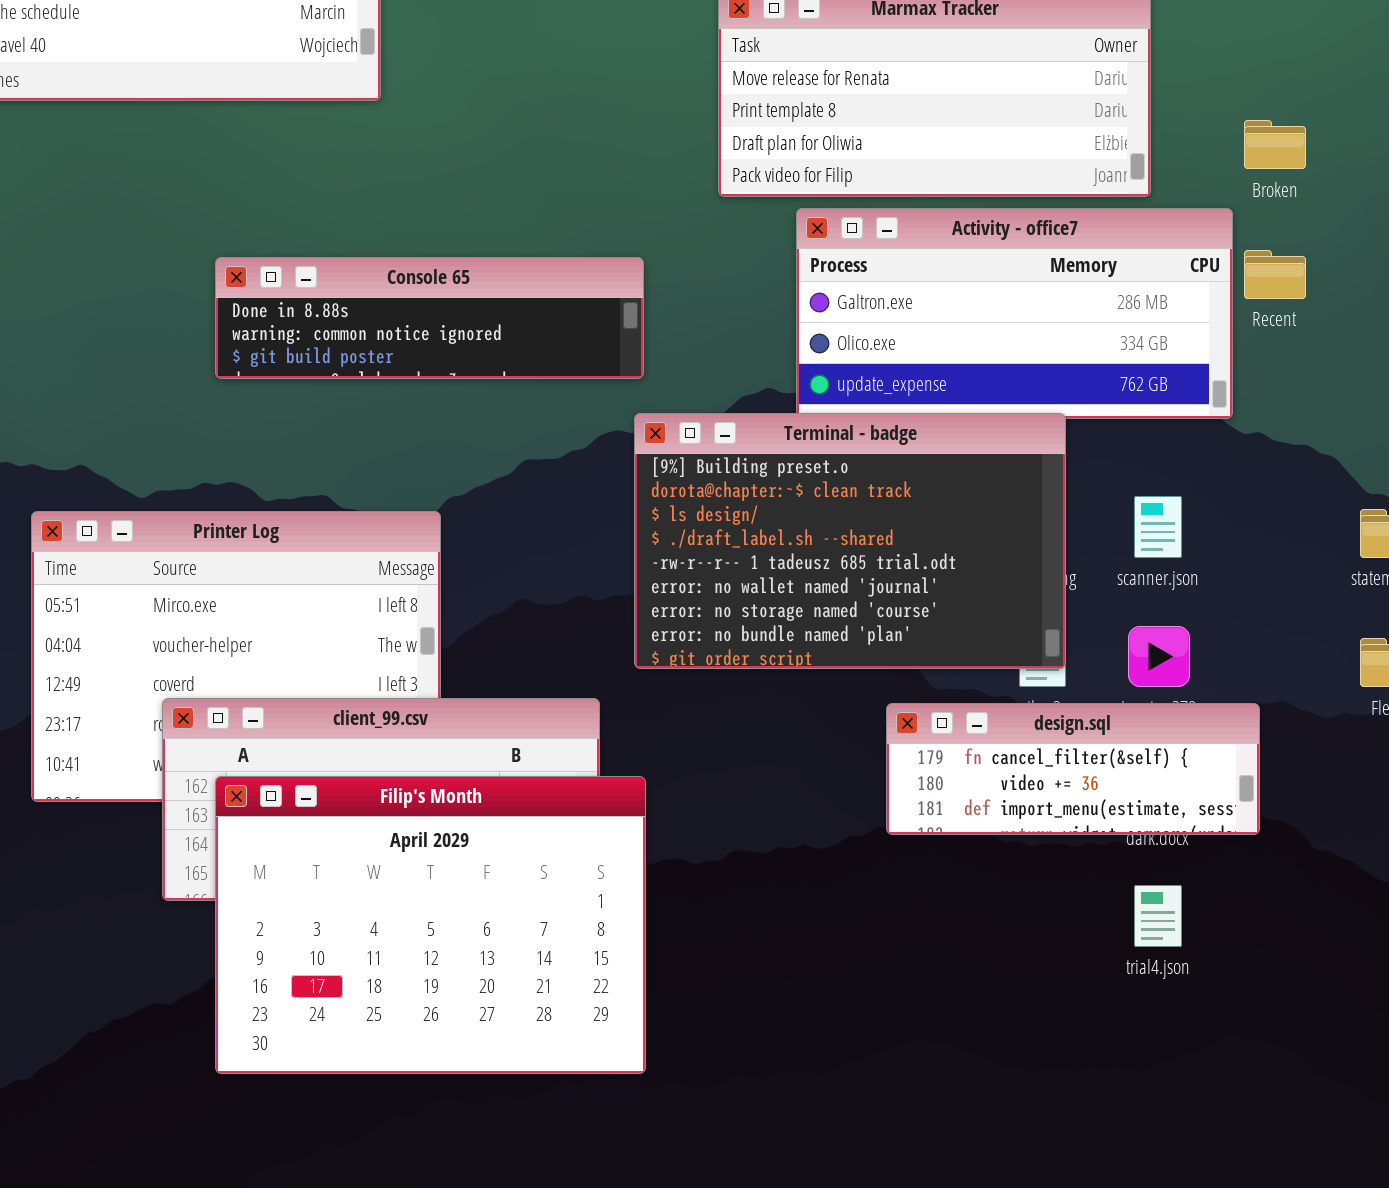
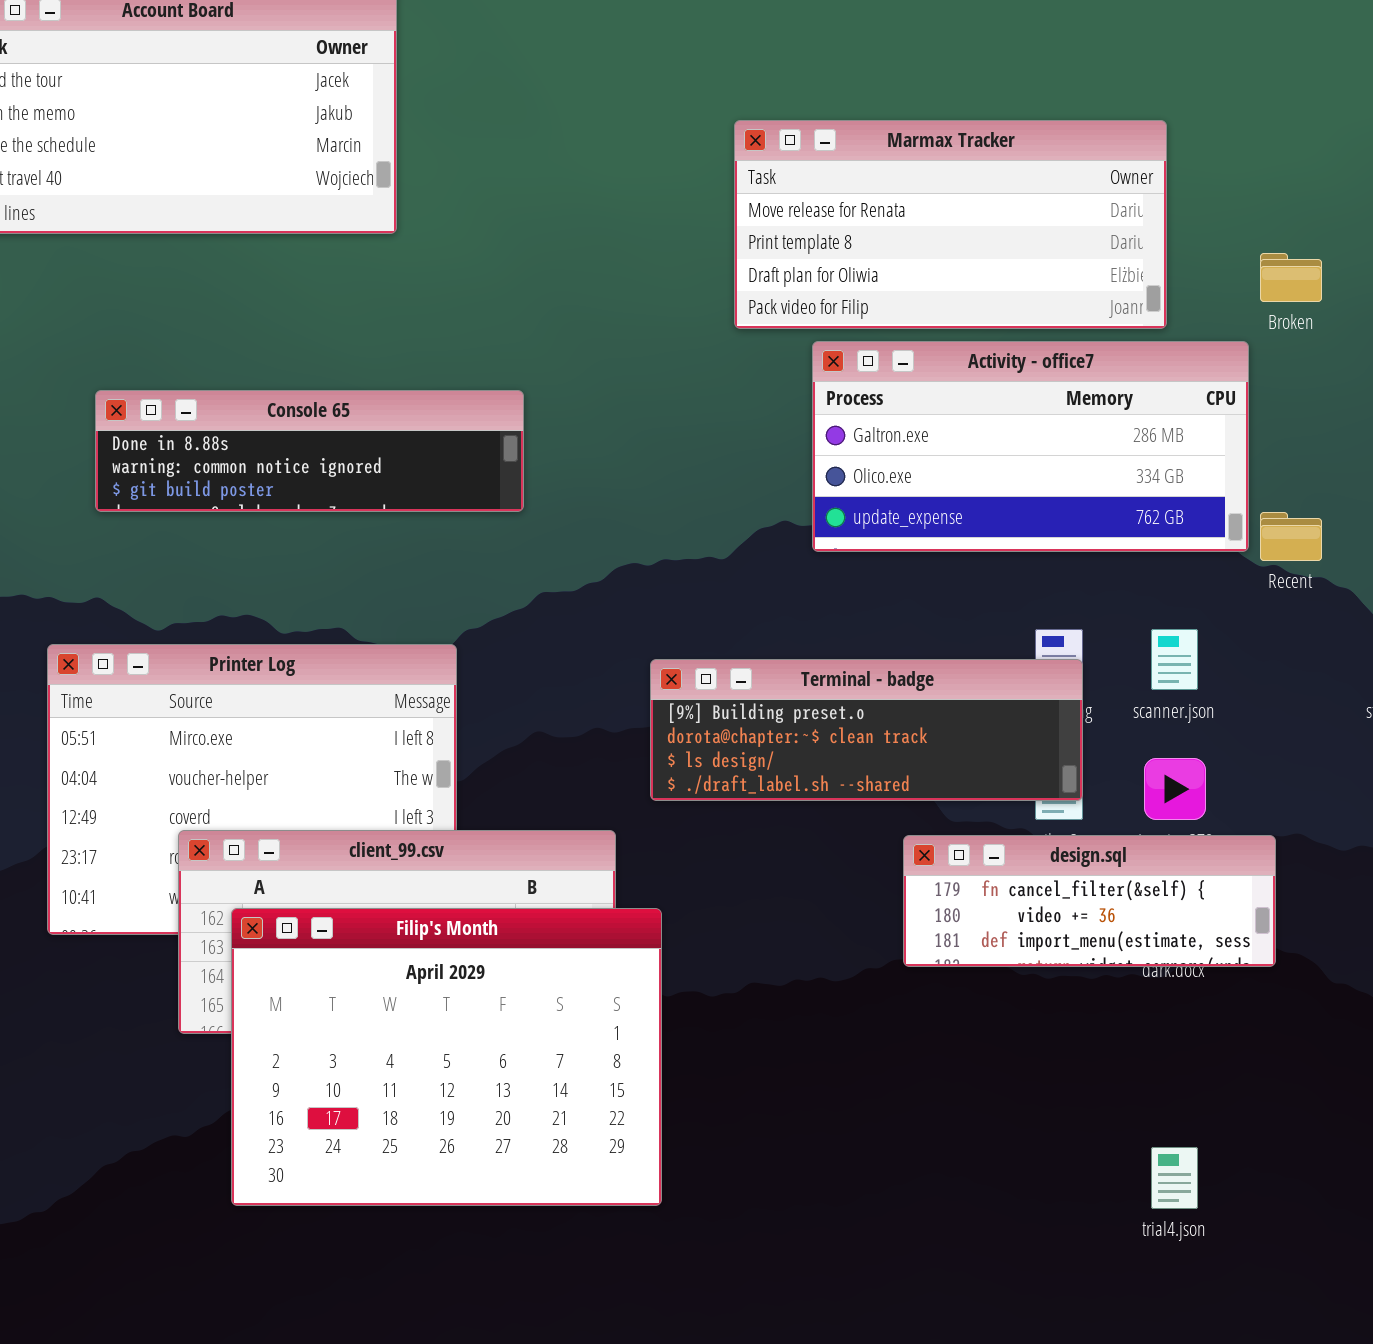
Recent: [1244,250,1306,299] -> [1260,512,1322,561], moved
Console 65: [215,257,644,379] -> [95,390,524,512], moved
Terminal - badge: [634,413,1066,669] -> [650,659,1083,801], resized
trial4.json: [1134,885,1182,947] -> [1151,1147,1198,1209], moved

